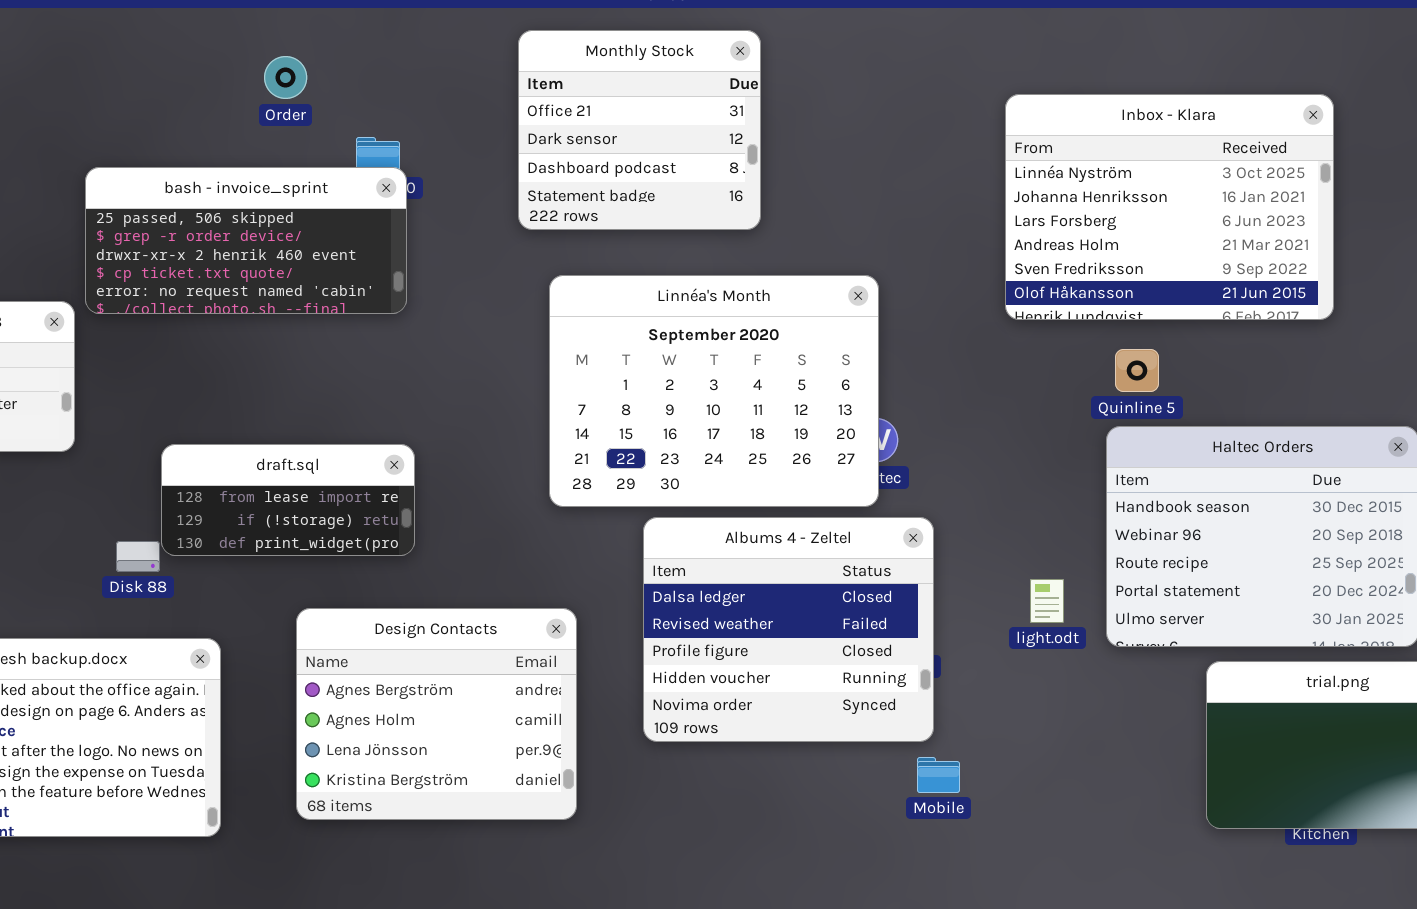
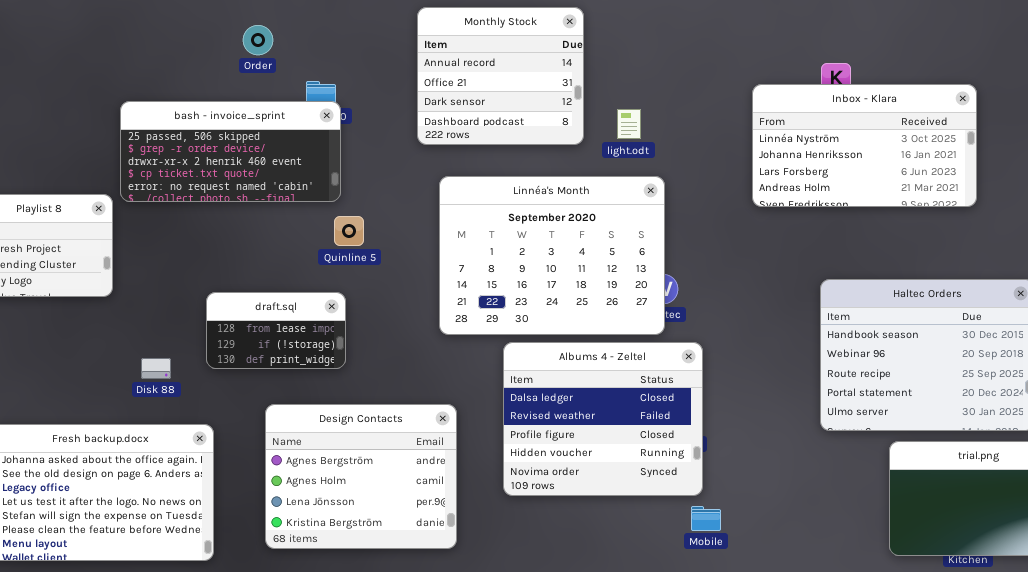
Monthly Stock: [518,30,761,230] -> [417,7,584,145], scrolled up 1 row
Inbox - Klara: [1005,94,1334,320] -> [752,84,977,207], resized
Quinline 5: [1115,349,1159,392] -> [334,216,364,246], moved
draft.sql: [161,444,415,556] -> [206,292,346,369], resized
light.odt: [1030,579,1064,623] -> [617,109,641,139], moved

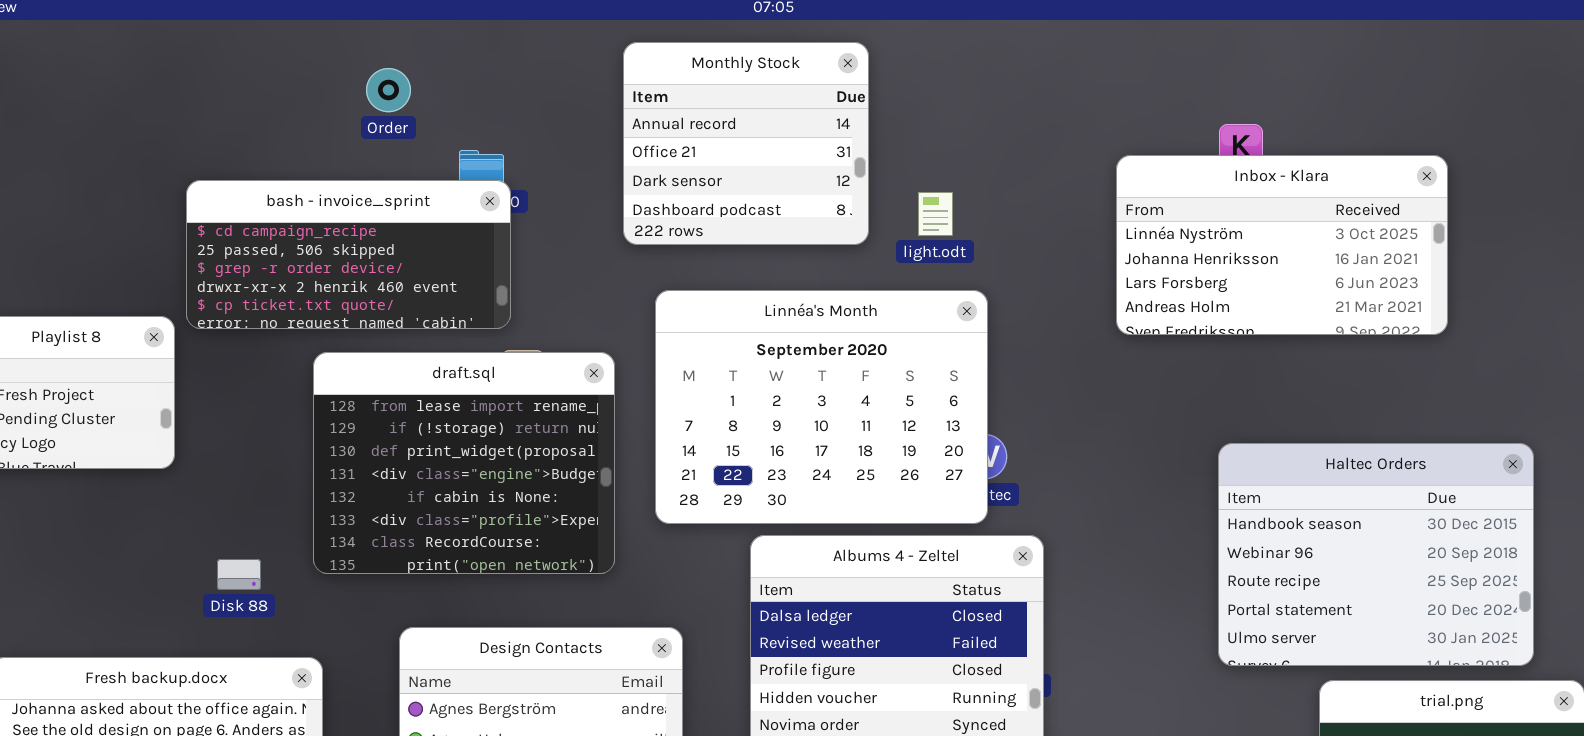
bash - invoice_sprint: [120,101,341,202] -> [186,180,511,329], scrolled up 1 row
draft.sql: [206,292,346,369] -> [313,352,615,574], resized

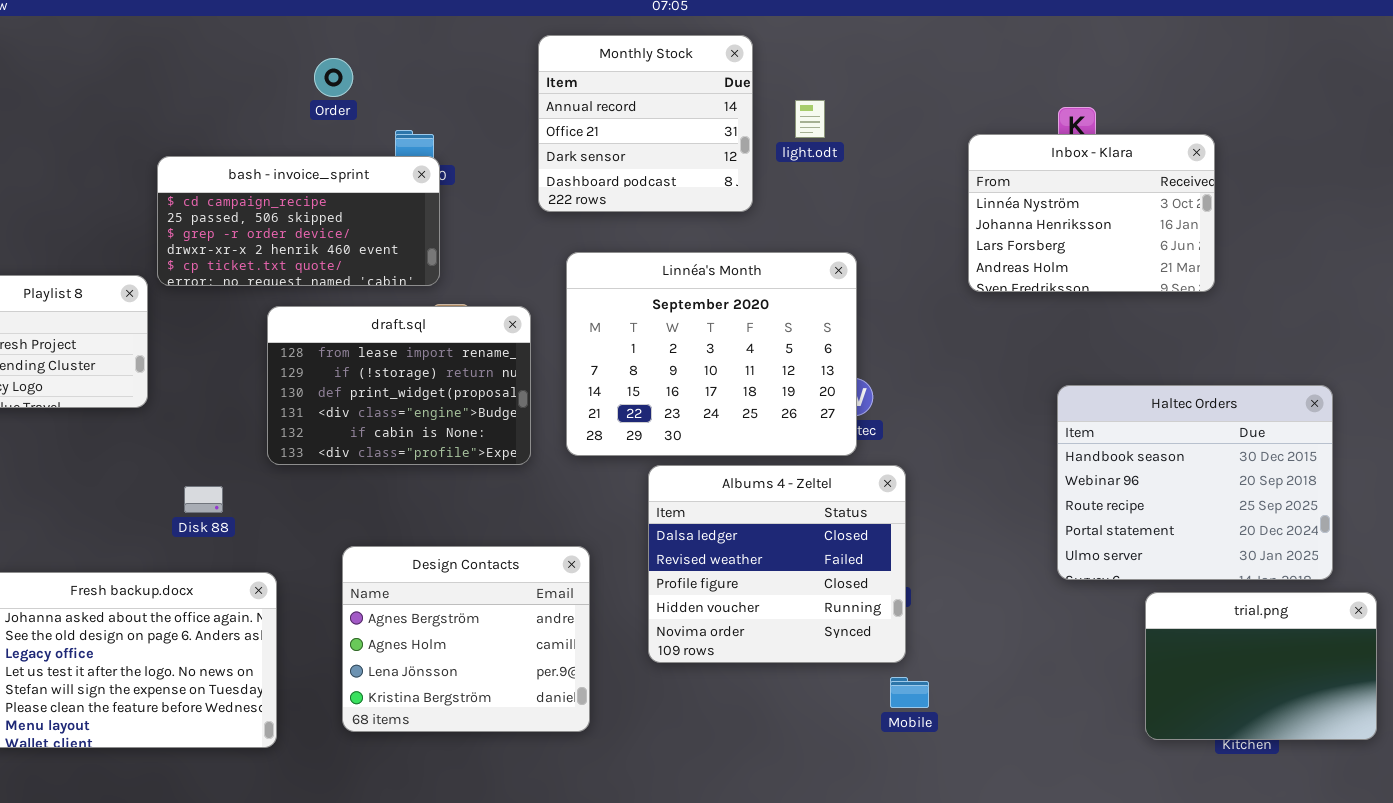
Inbox - Klara: [1116,155,1448,335] -> [968,134,1215,292], resized
light.odt: [918,192,953,236] -> [795,100,825,138], moved
draft.sql: [313,352,615,574] -> [267,306,531,465], resized

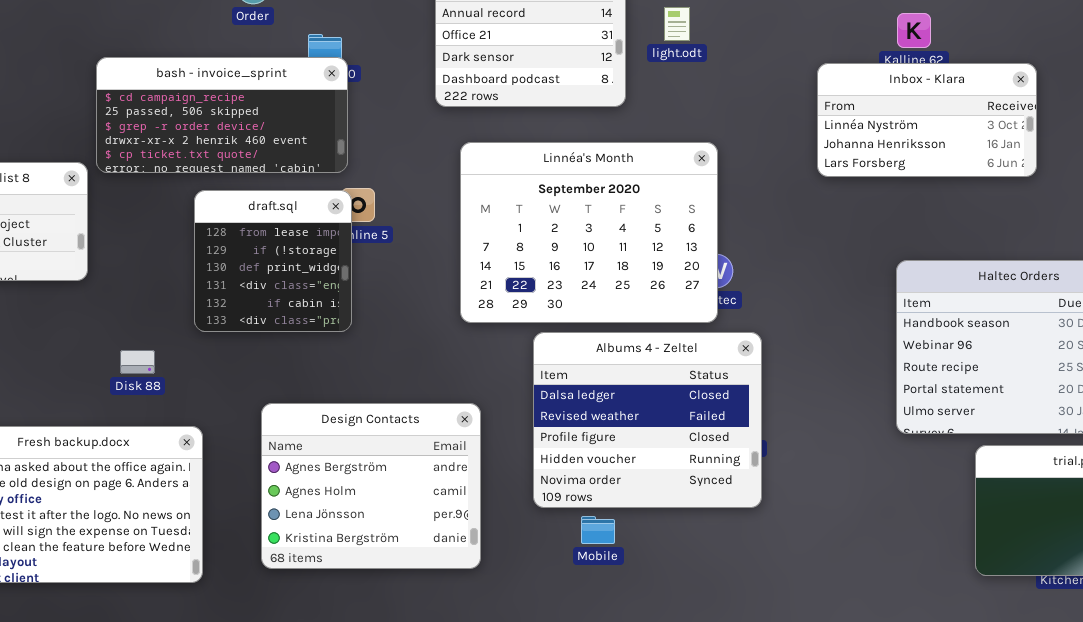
Inbox - Klara: [968,134,1215,292] -> [817,63,1037,177], resized
draft.sql: [267,306,531,465] -> [194,190,352,332], resized
Mobile: [890,677,929,708] -> [581,516,615,544], moved

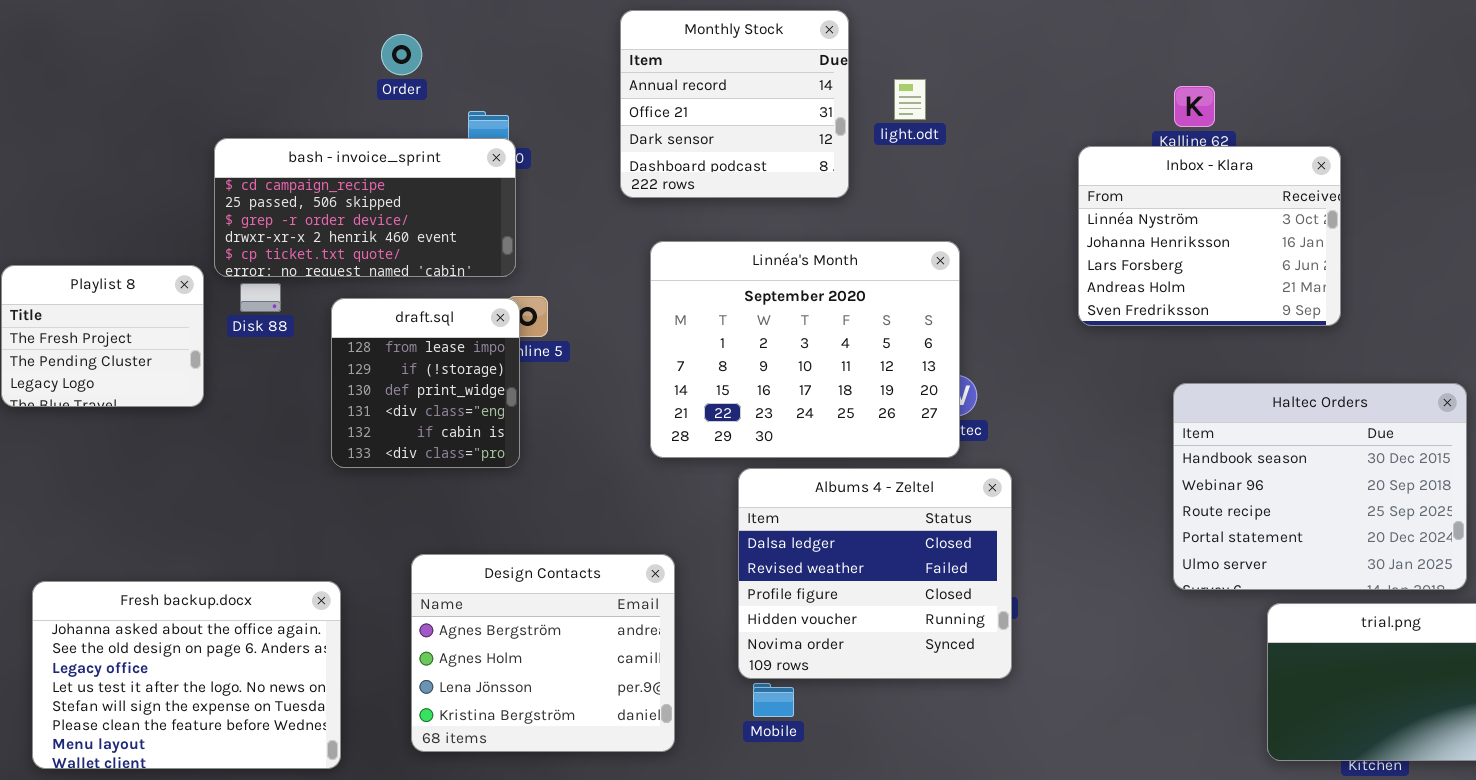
Inbox - Klara: [817,63,1037,177] -> [1078,146,1341,326], resized
Disk 88: [120,350,155,374] -> [240,283,281,312], moved
Mobile: [581,516,615,544] -> [753,683,794,717], moved

